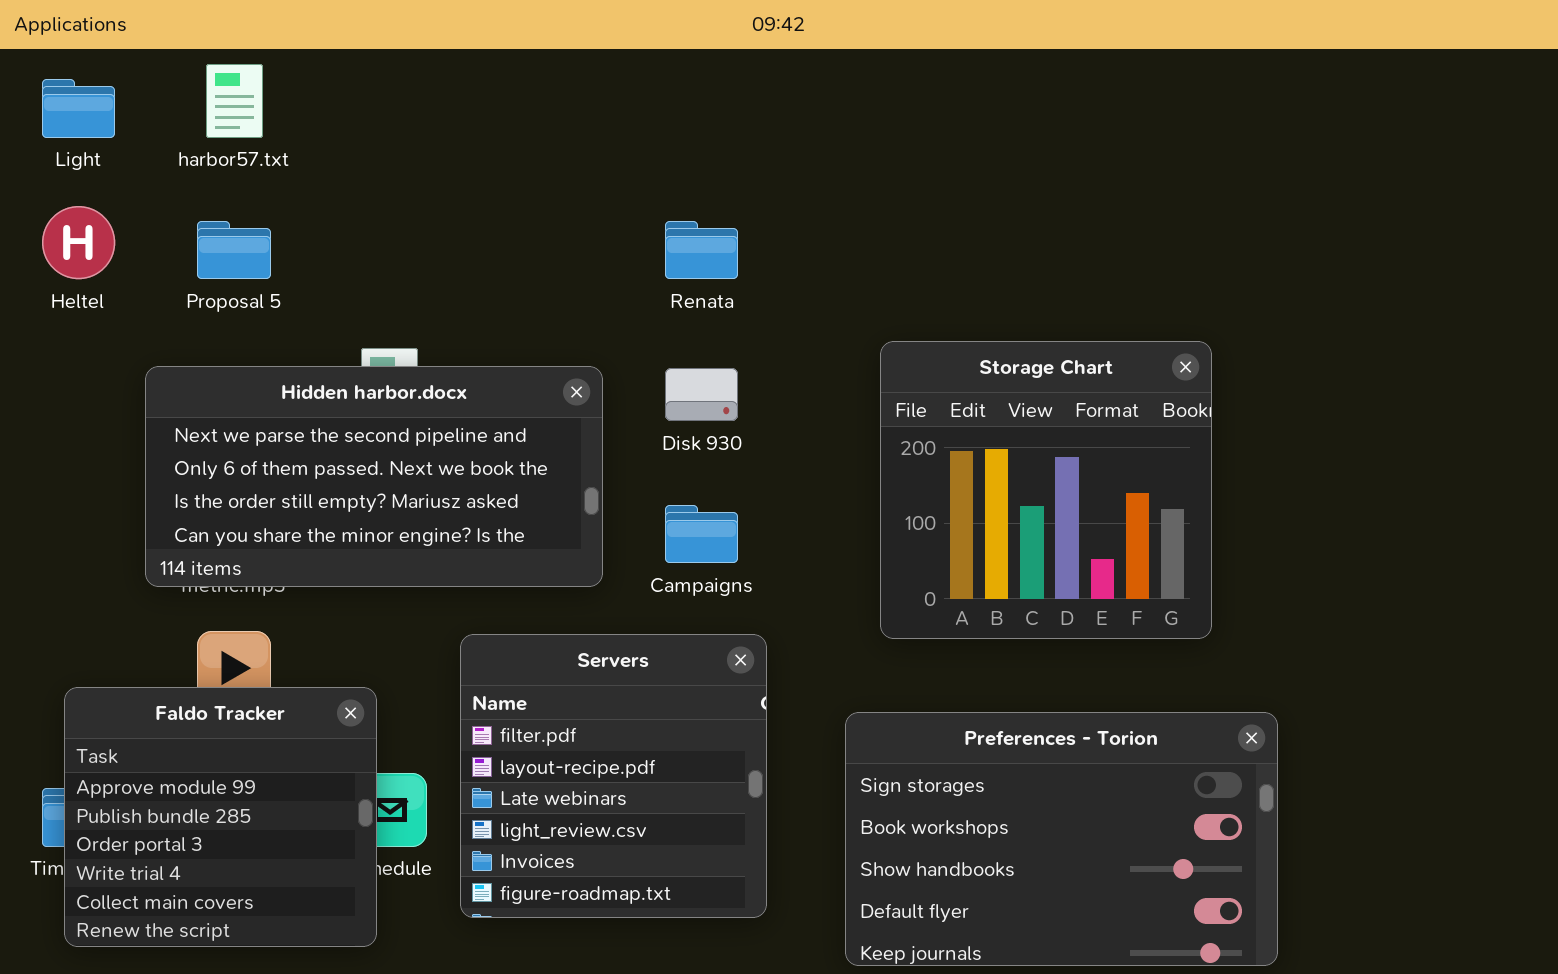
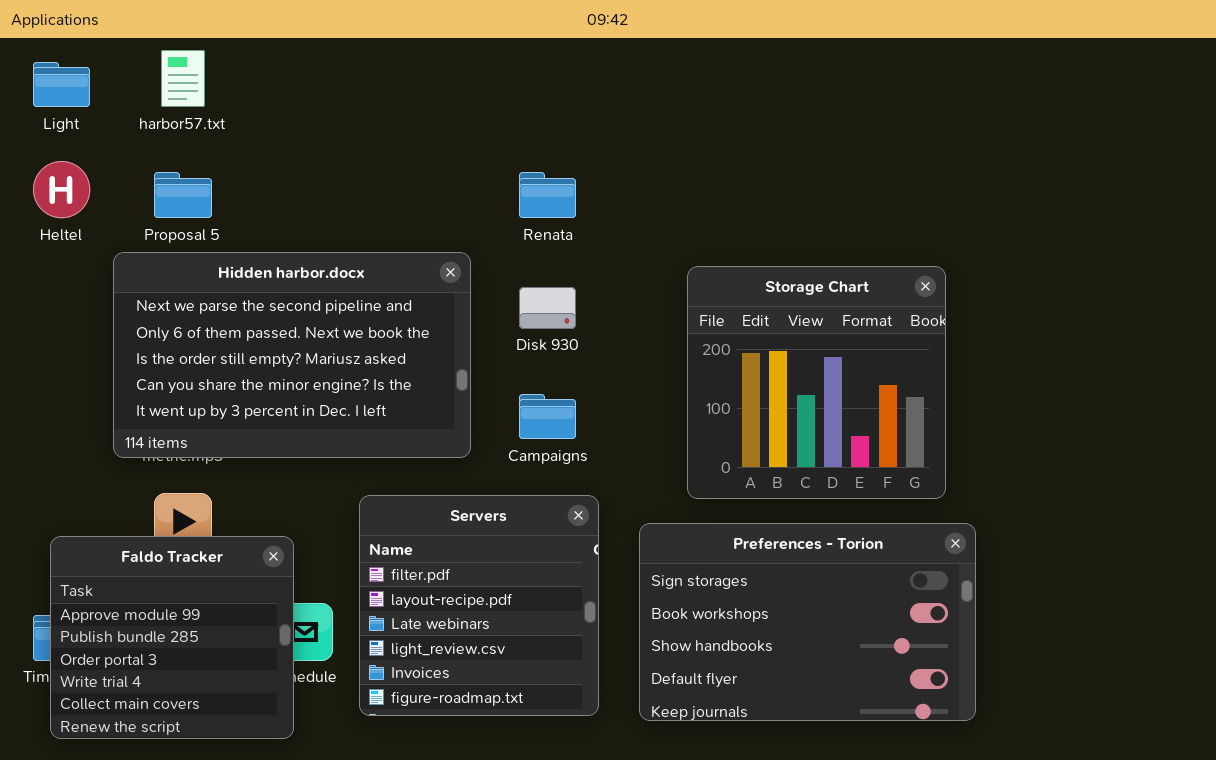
Hidden harbor.docx: [145,366,603,587] -> [113,252,471,458], resized
Preferences - Torion: [845,712,1278,966] -> [639,523,976,721], moved

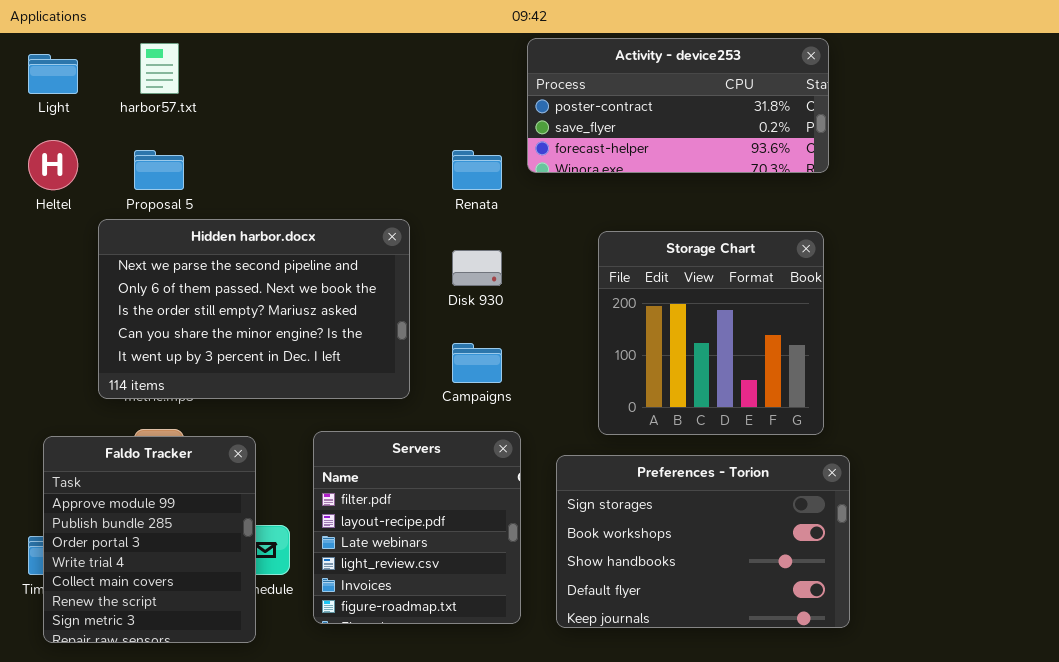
Activity - device253: none -> [527,38,829,173], opened
Faldo Tracker: [50,536,294,739] -> [43,436,256,643], resized

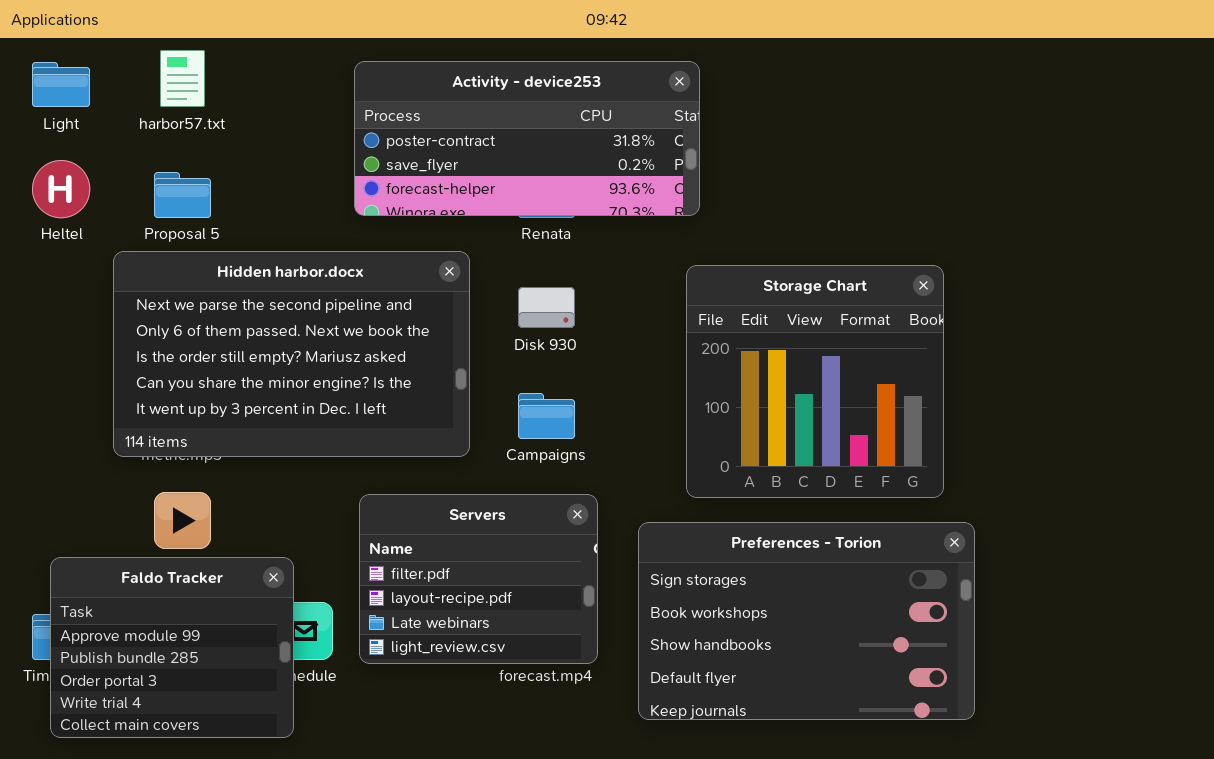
Activity - device253: [527,38,829,173] -> [354,61,700,216], moved
Servers: [313,431,521,624] -> [359,494,598,664], resized
Faldo Tracker: [43,436,256,643] -> [50,557,294,738], resized

